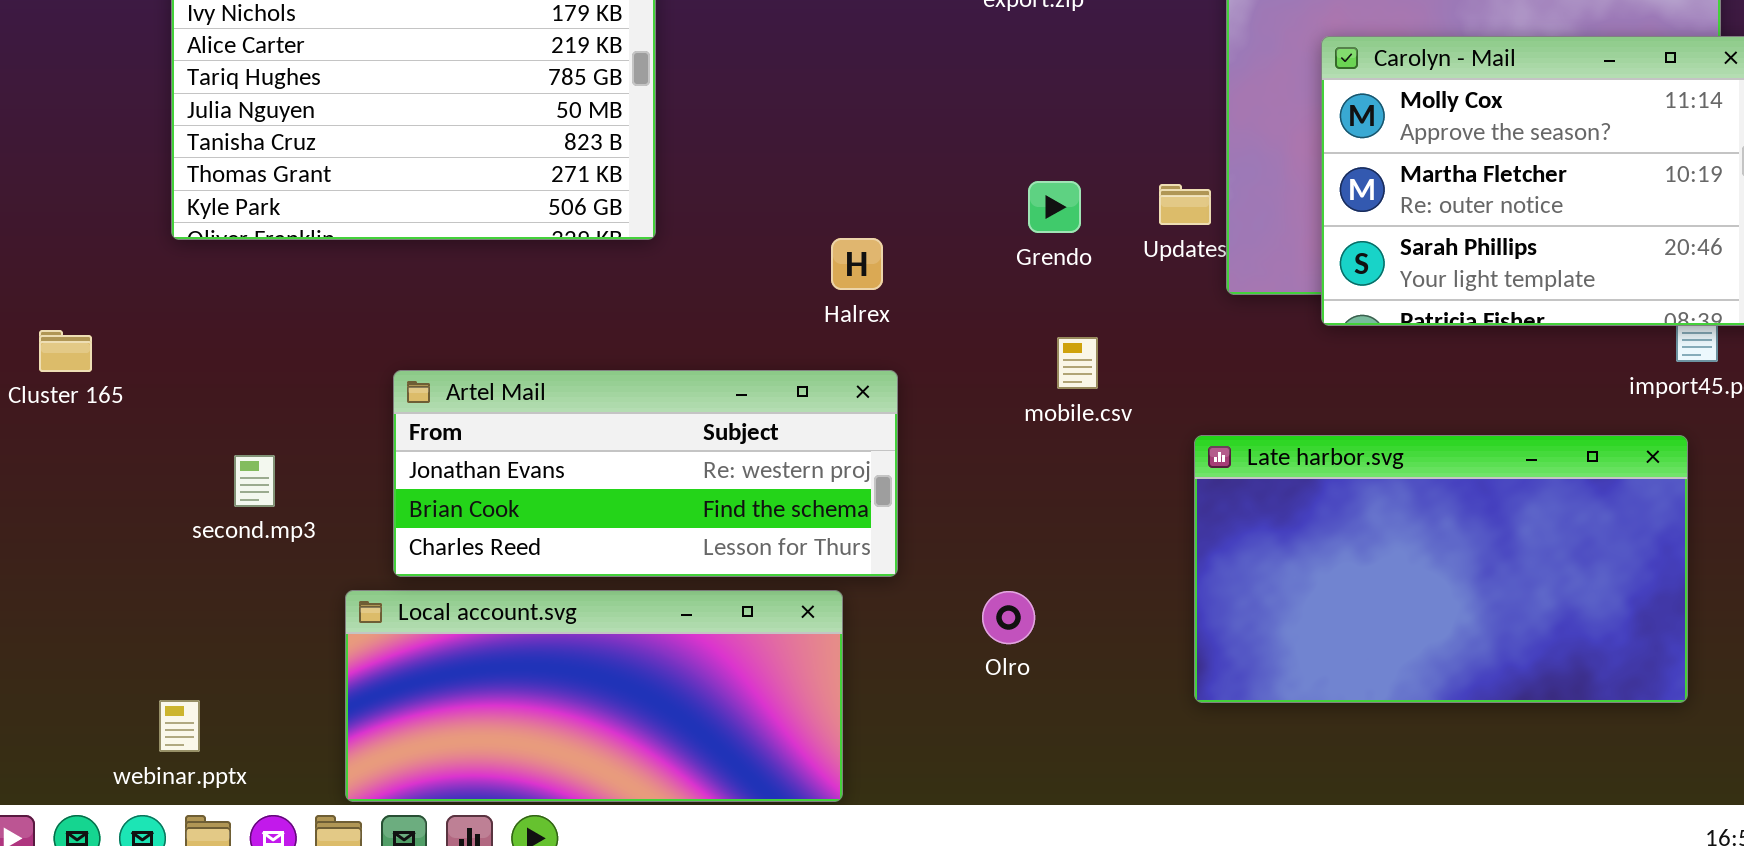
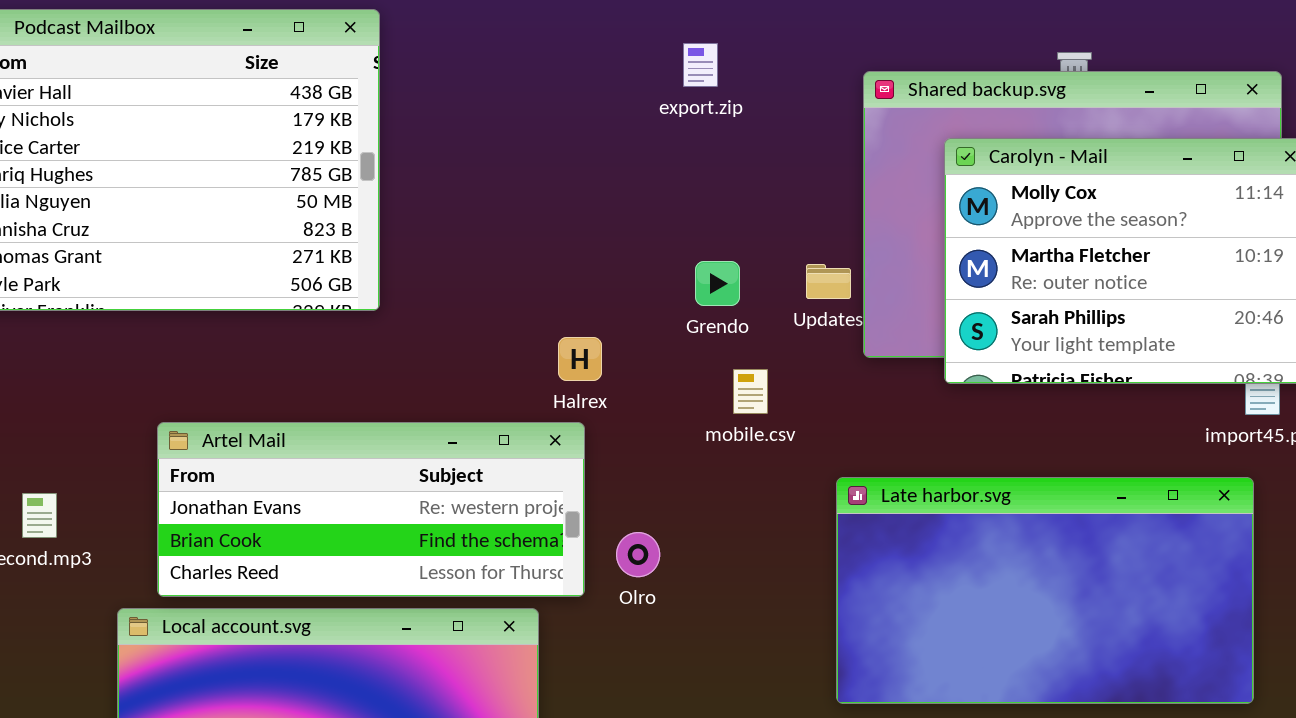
Halrex: [831,238,883,290] -> [558,337,602,381], moved
mobile.csv: [1057,337,1098,389] -> [733,369,768,414], moved
Olro: [982,591,1035,644] -> [616,532,660,577], moved

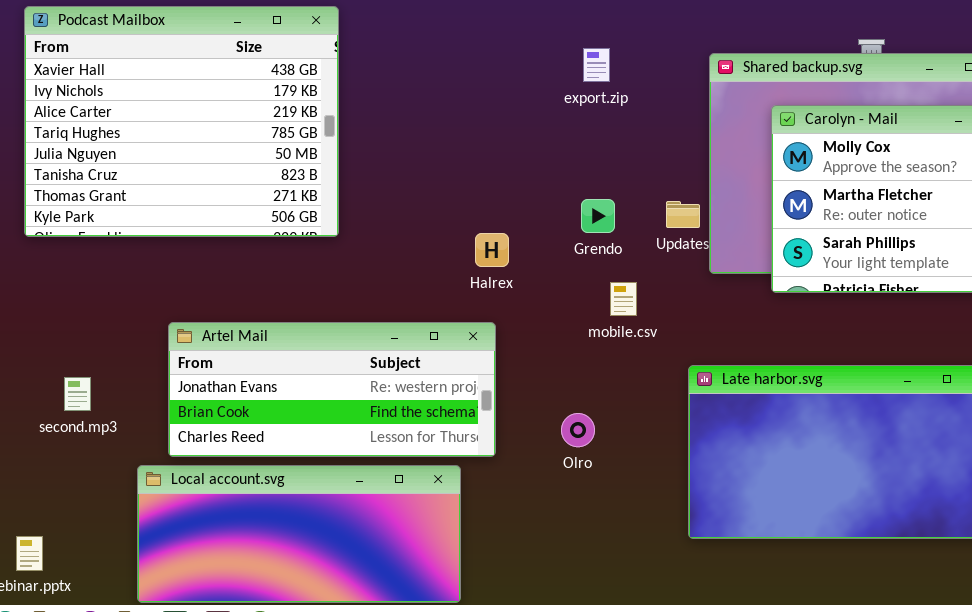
export.zip: [683,43,718,87] -> [583,48,610,82], moved
Halrex: [558,337,602,381] -> [475,233,509,267], moved
Olro: [616,532,660,577] -> [561,413,595,447], moved

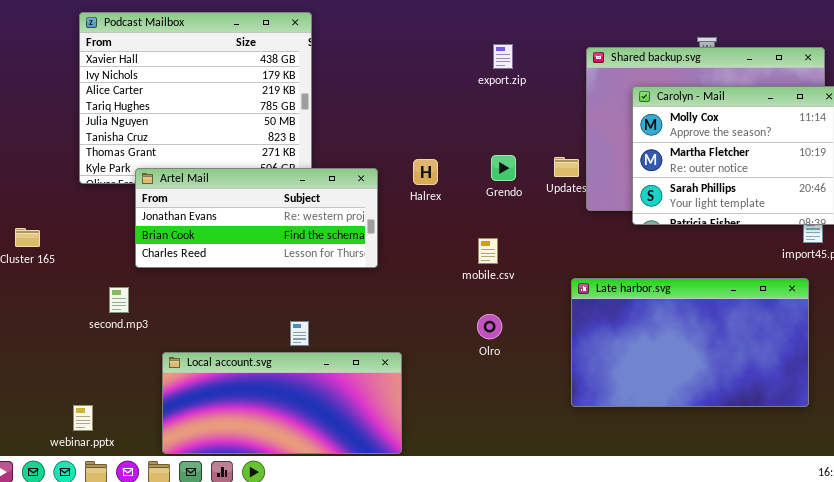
Halrex: [475,233,509,267] -> [413,159,438,185], moved
mobile.csv: [610,282,637,316] -> [478,238,498,264], moved
Artel Mail: [168,322,496,457] -> [135,168,378,268], moved

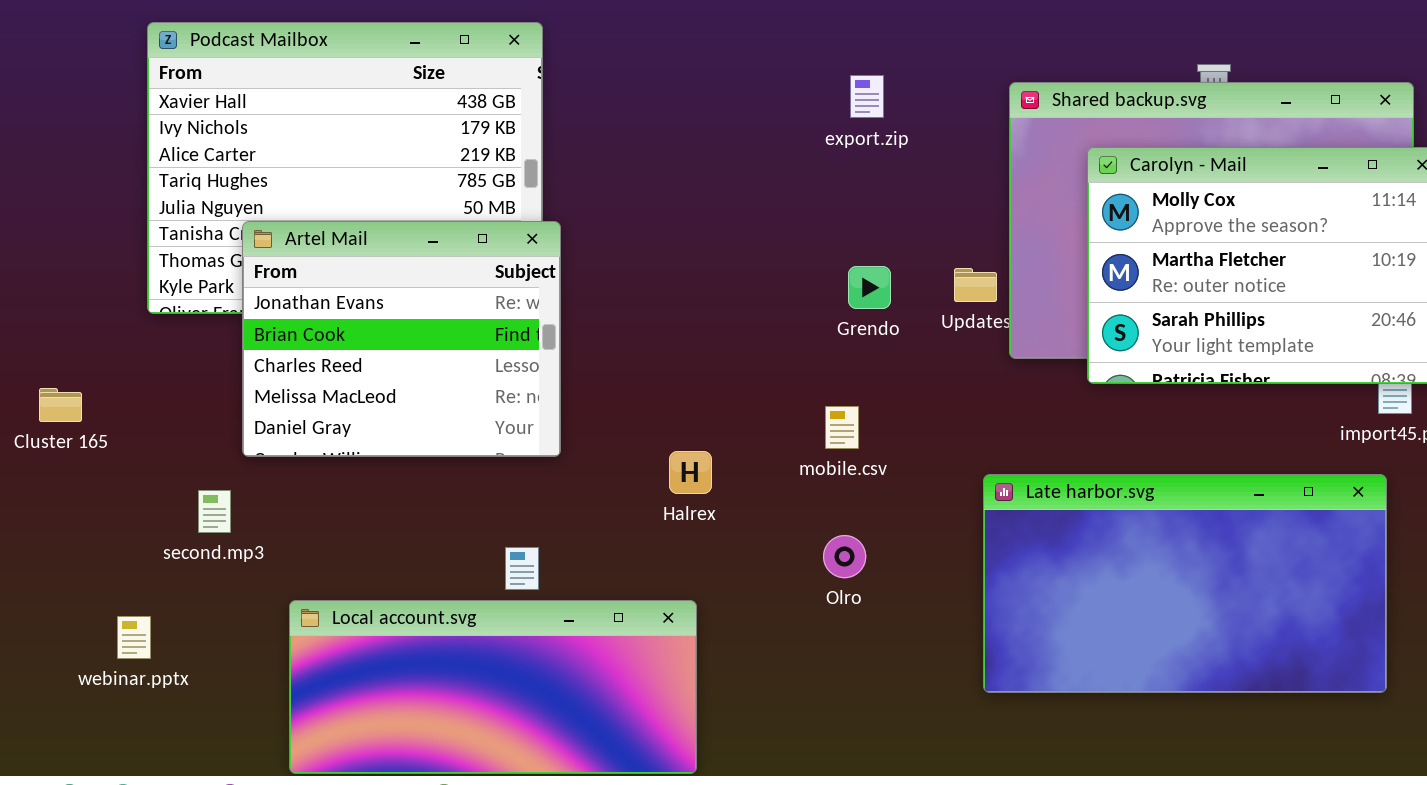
Halrex: [413,159,438,185] -> [669,451,712,494], moved
Artel Mail: [135,168,378,268] -> [242,221,561,457], resized
webinar.pptx: [73,405,93,431] -> [117,616,151,659], moved

